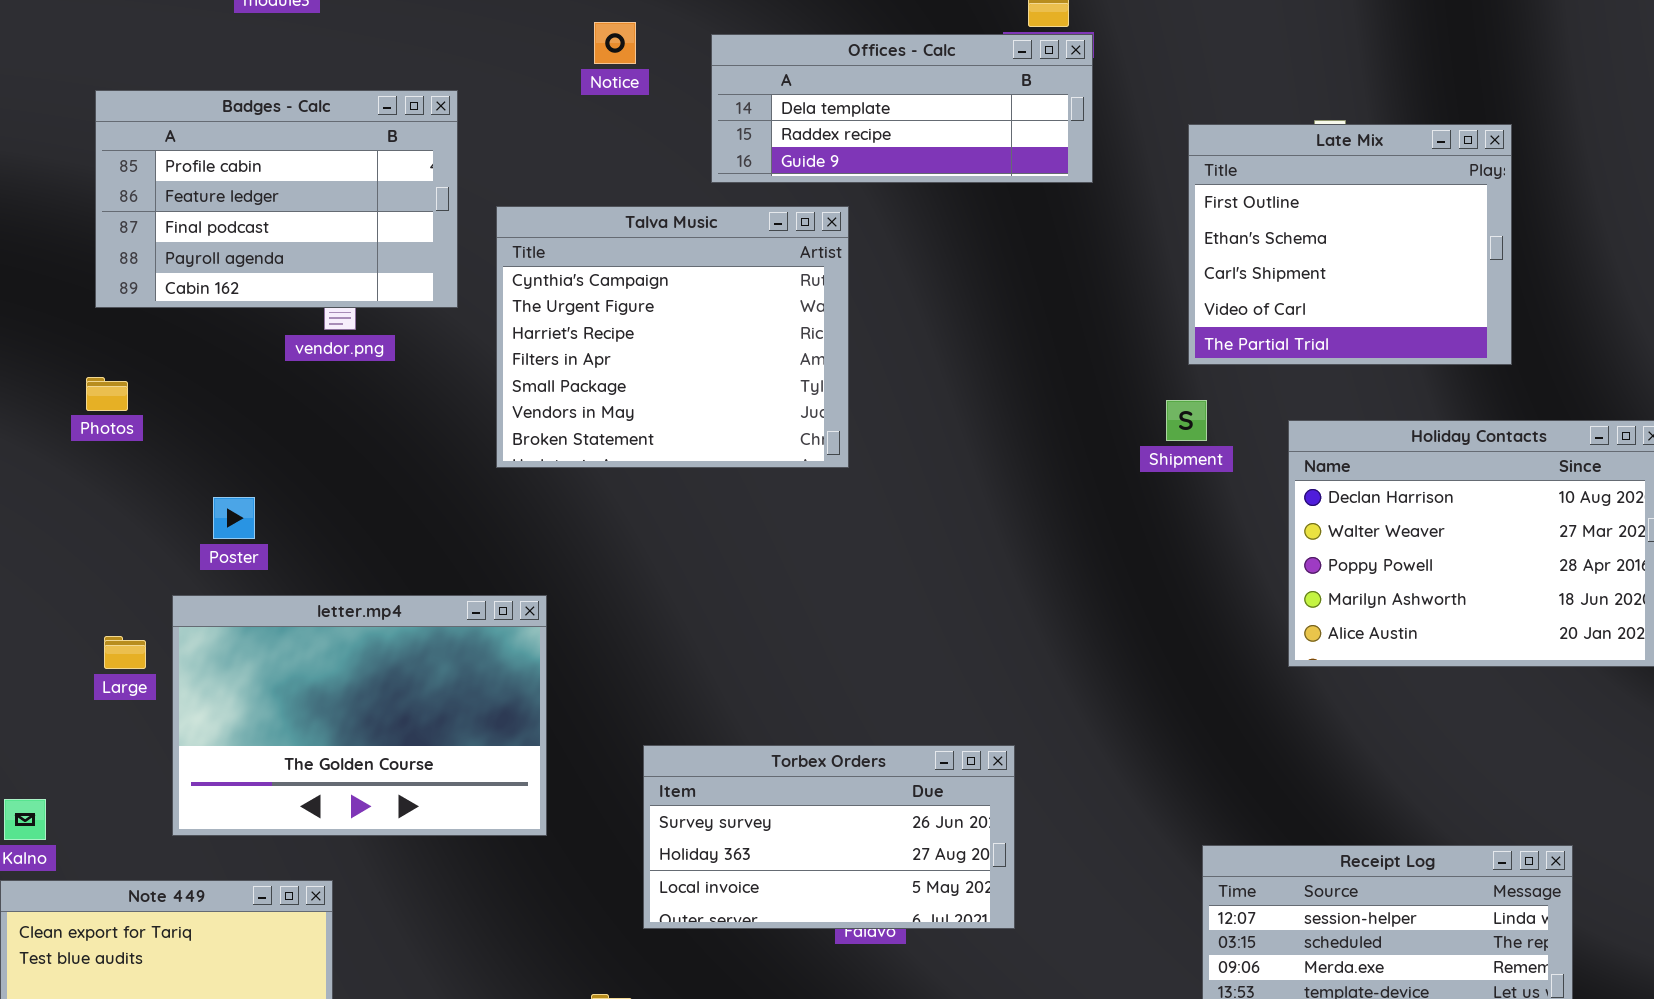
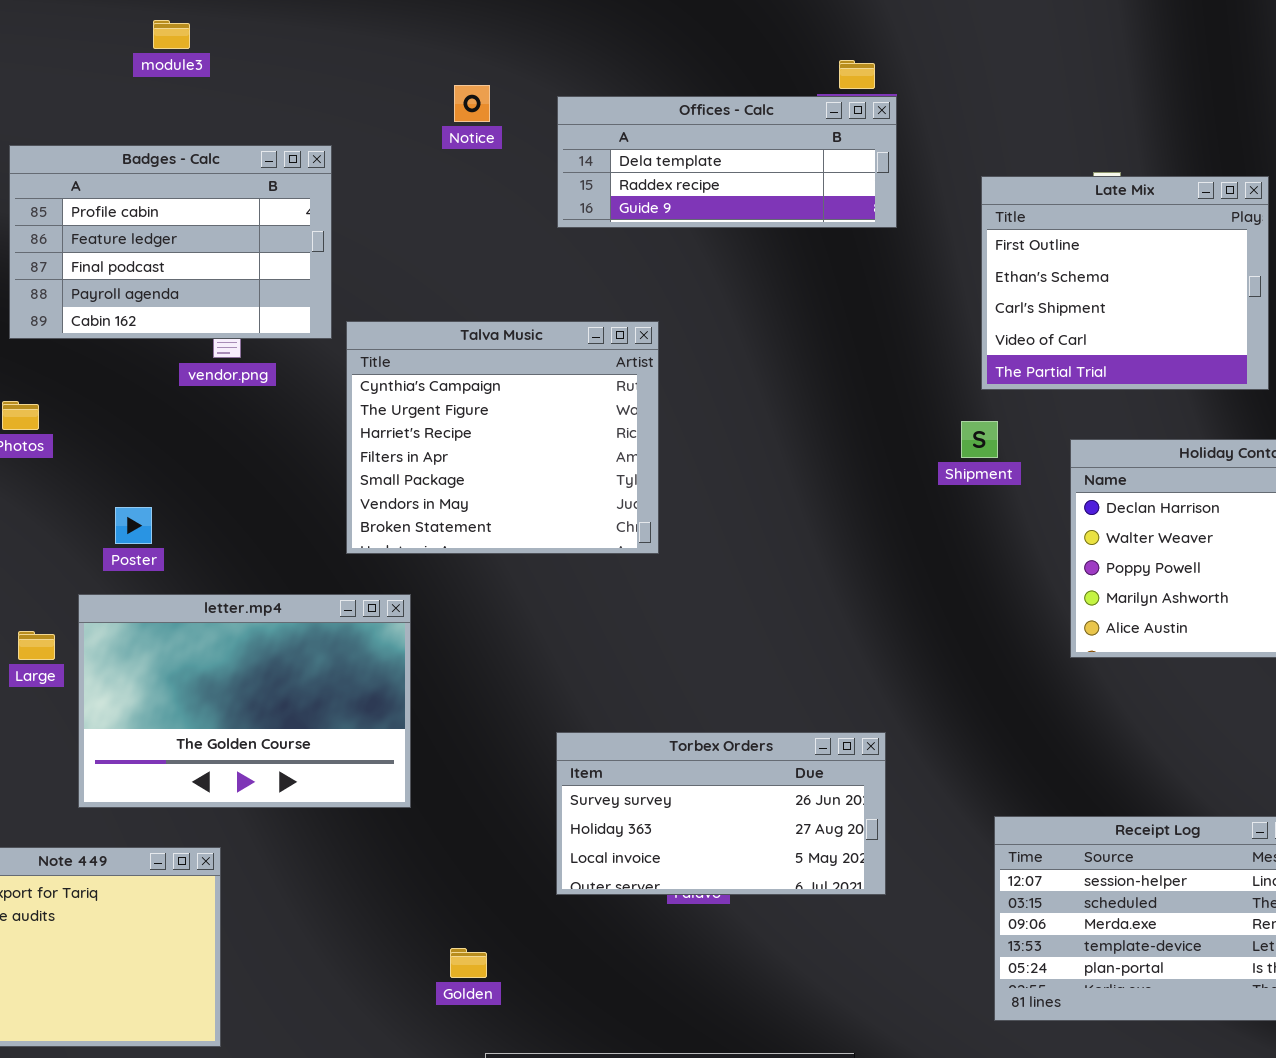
Talva Music: [496,206,849,468] -> [346,321,659,554], moved
Torbex Orders: [643,745,1015,929] -> [556,732,886,895], moved

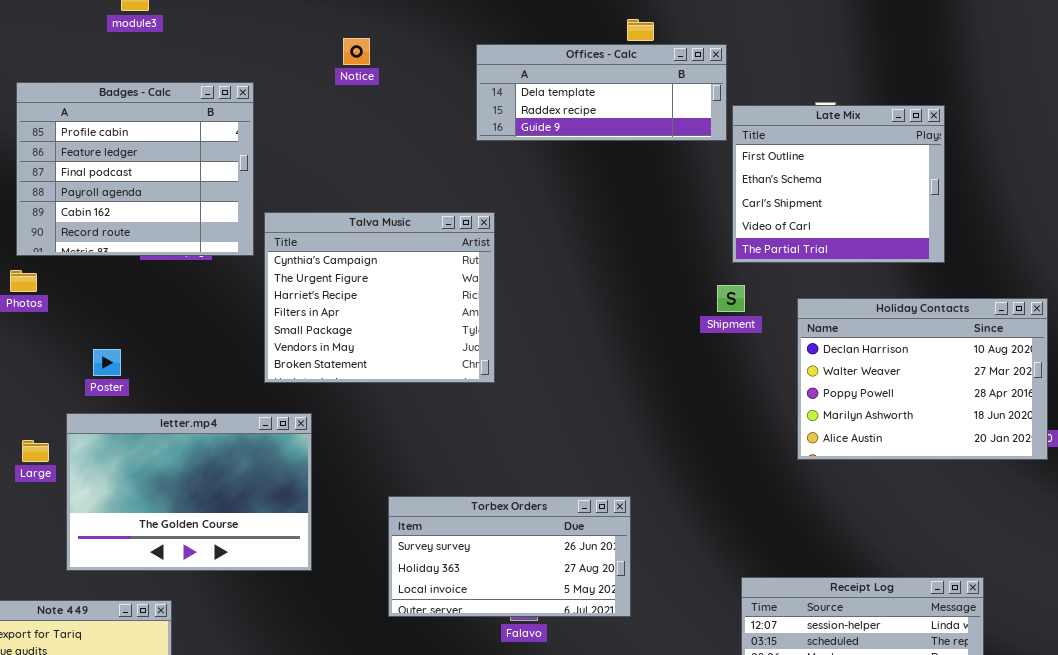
Offices - Calc: [557,96,897,228] -> [476,44,727,141], moved
Badges - Calc: [9,145,332,339] -> [16,82,254,256], resized
Torbex Orders: [556,732,886,895] -> [388,496,631,617], moved

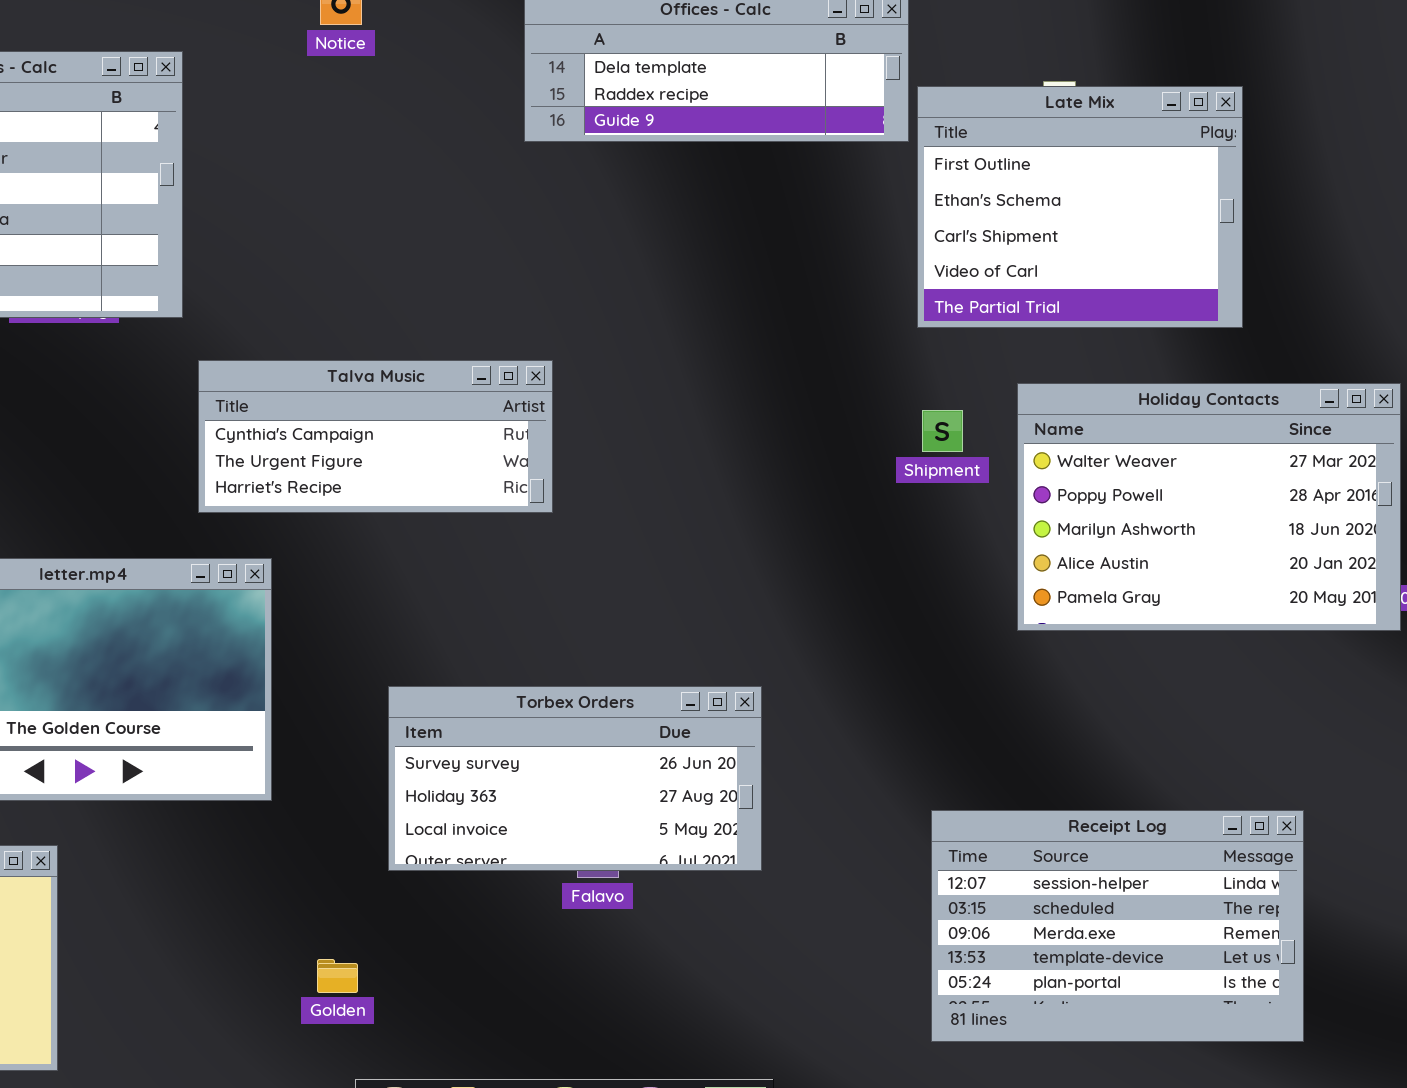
Talva Music: [264,212,495,383] -> [198,360,553,513], resized
Shipment: [717,285,745,312] -> [922,410,963,452], moved
Holiday Contacts: [797,298,1048,460] -> [1017,383,1401,631], scrolled down 1 row

